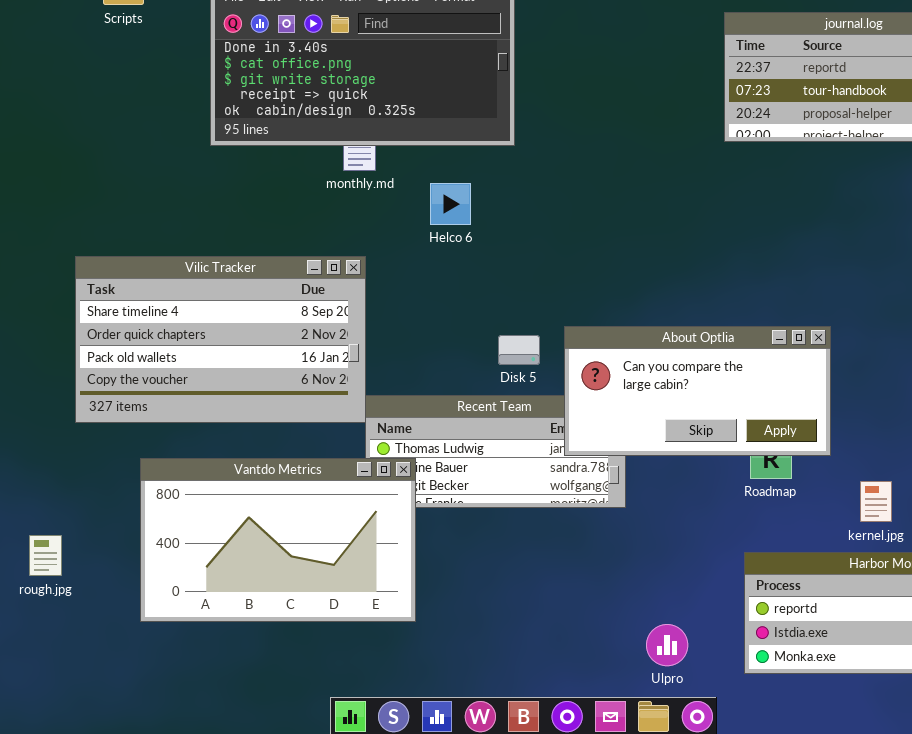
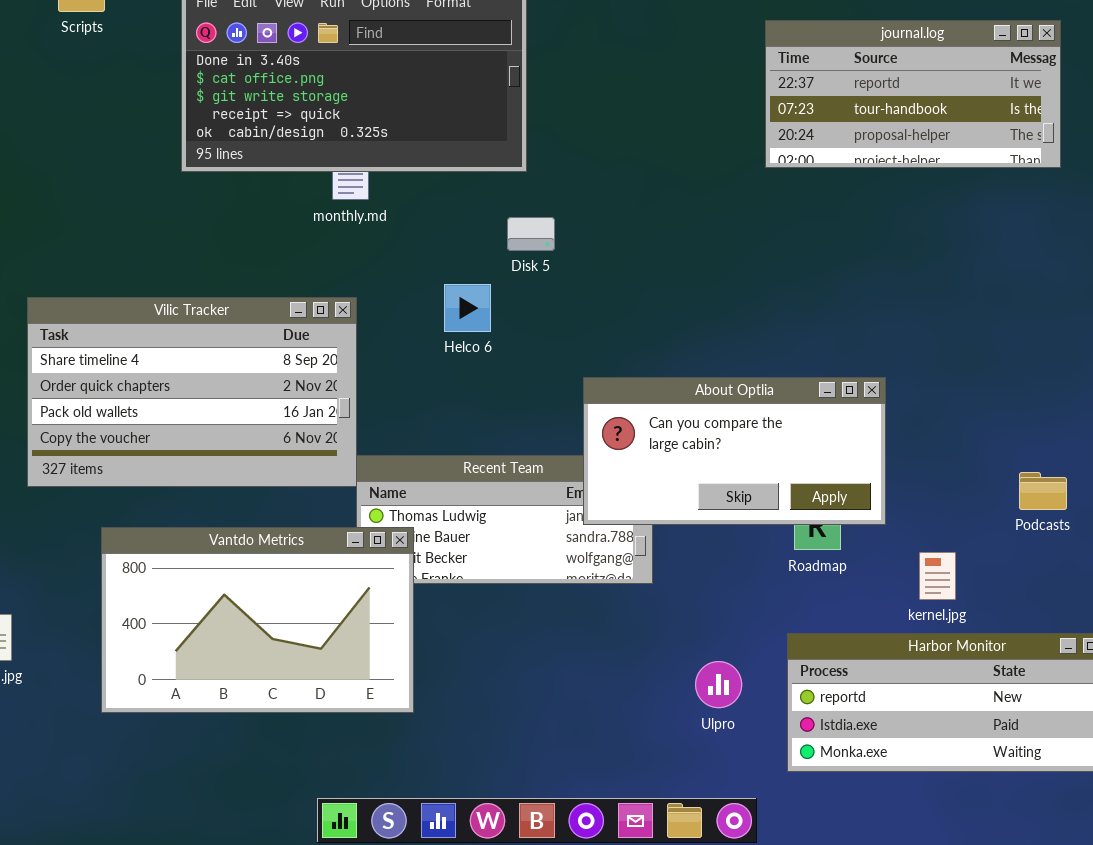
Helco 6: [430,183,471,225] -> [444,284,491,332], moved
Disk 5: [498,335,540,365] -> [507,217,555,251], moved
Ulpro: [646,624,688,666] -> [695,661,742,708], moved

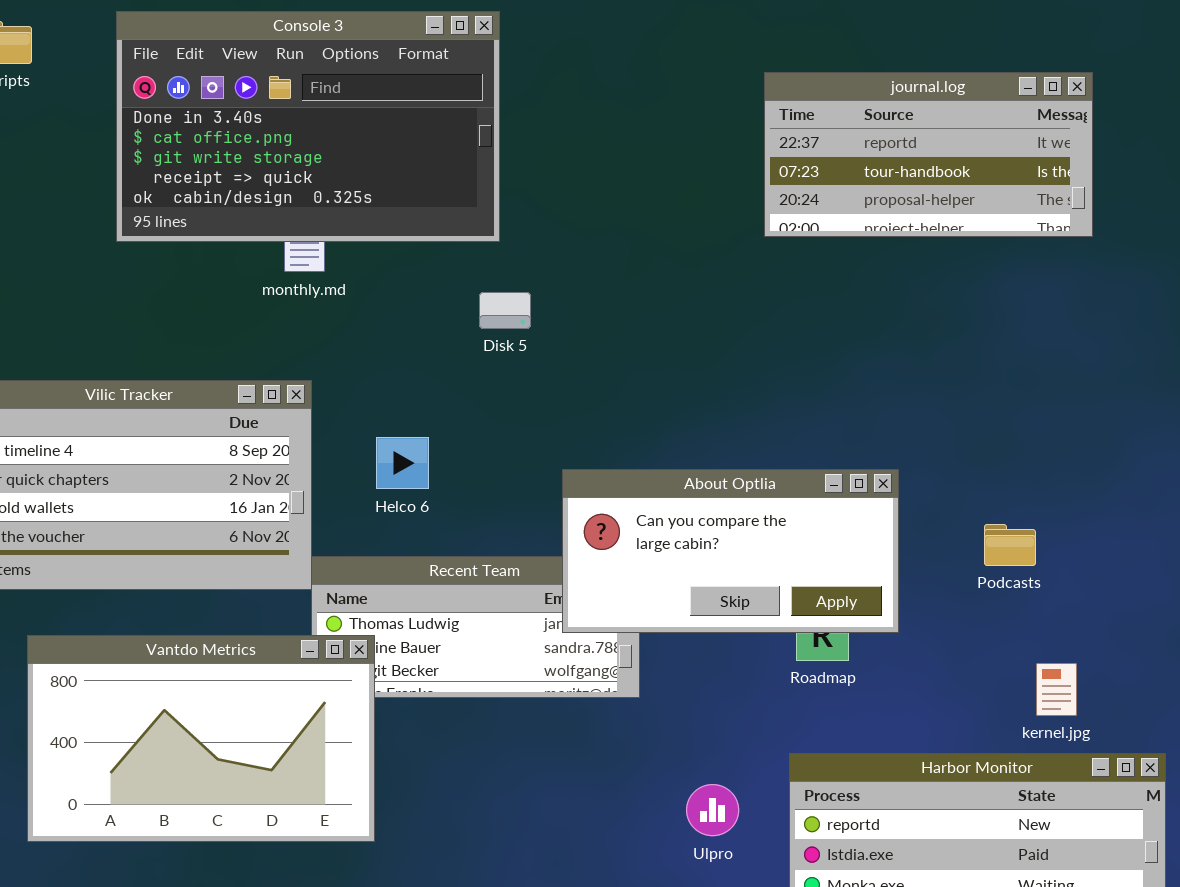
Helco 6: [444,284,491,332] -> [376,437,429,489], moved
Podcasts: [1019,472,1067,510] -> [984,524,1036,566], moved
kernel.jpg: [919,552,956,600] -> [1036,663,1077,716], moved

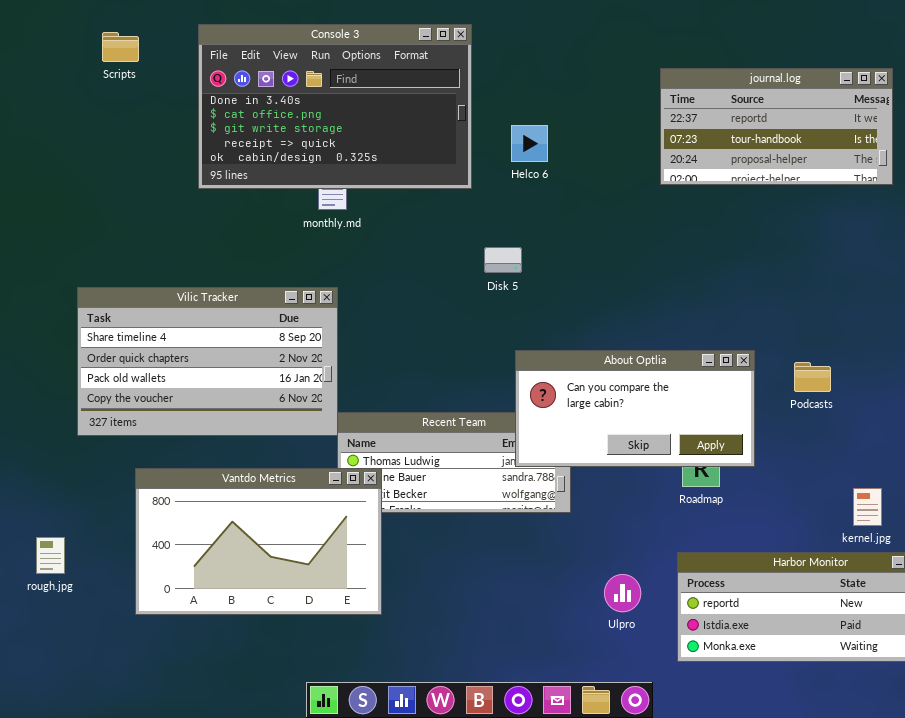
Disk 5: [479,292,531,329] -> [484,247,522,273], moved
Helco 6: [376,437,429,489] -> [511,125,548,162], moved
Podcasts: [984,524,1036,566] -> [794,362,831,392], moved

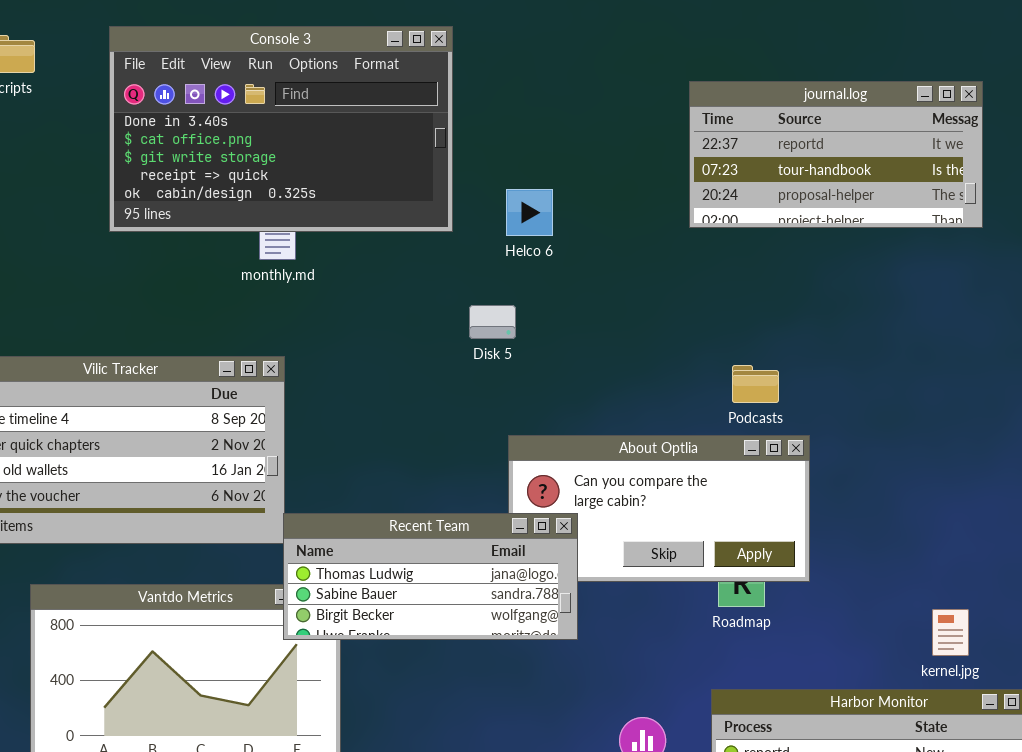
Helco 6: [511,125,548,162] -> [506,189,553,236], moved
Podcasts: [794,362,831,392] -> [732,365,779,403], moved
Recent Team: [337,412,571,513] -> [283,513,578,640], raised

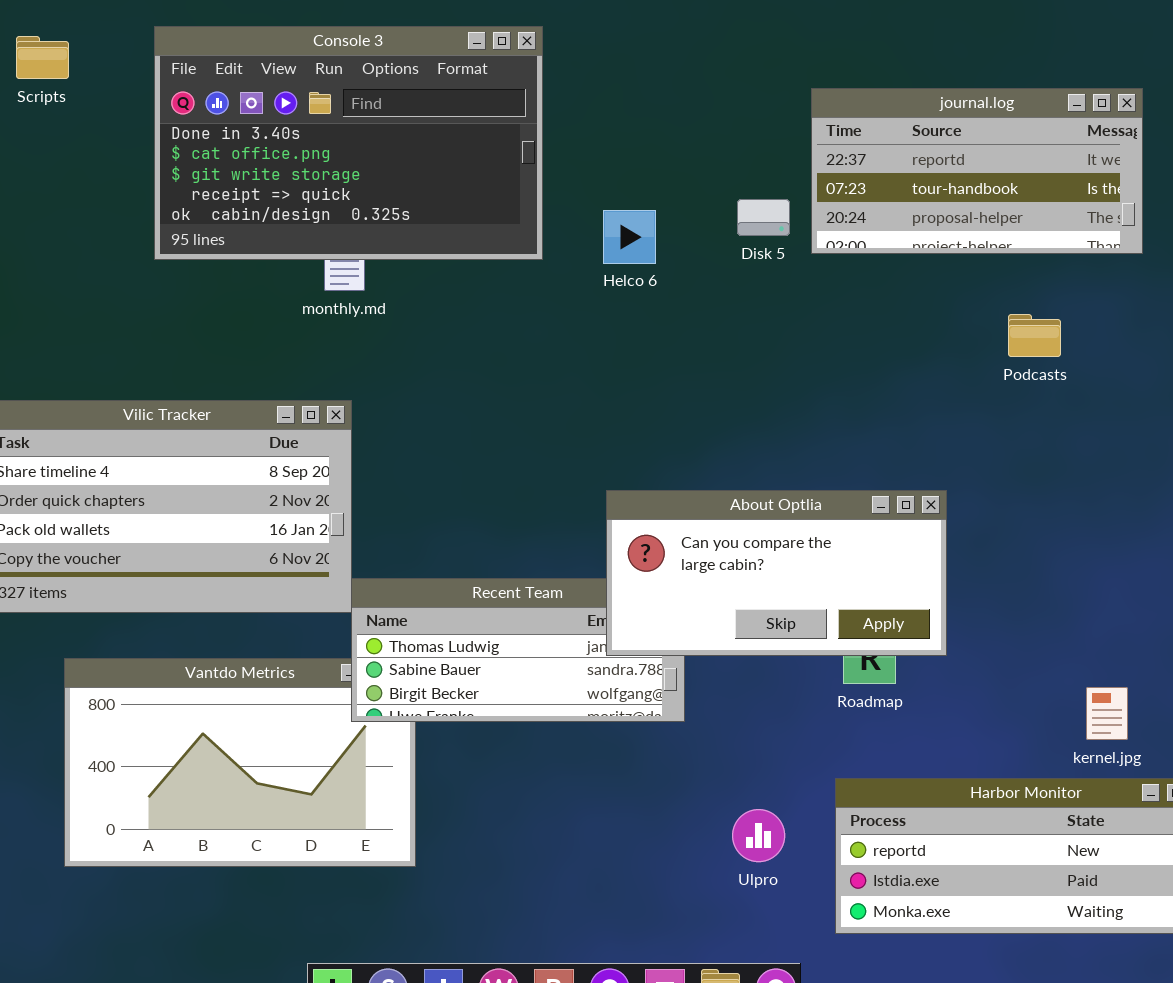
Disk 5: [469,305,516,339] -> [737,199,790,236], moved
Podcasts: [732,365,779,403] -> [1008,314,1061,357], moved
About Optlia: [508,435,810,582] -> [606,490,947,656], raised

